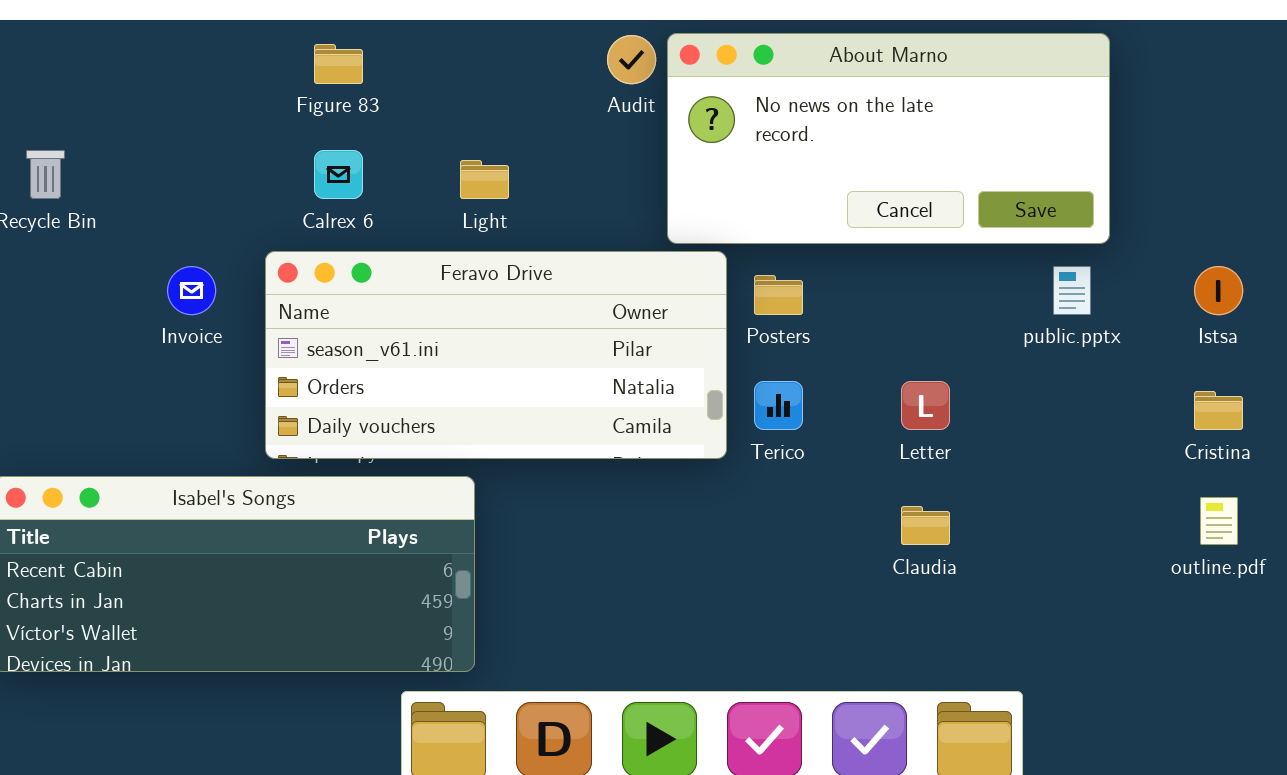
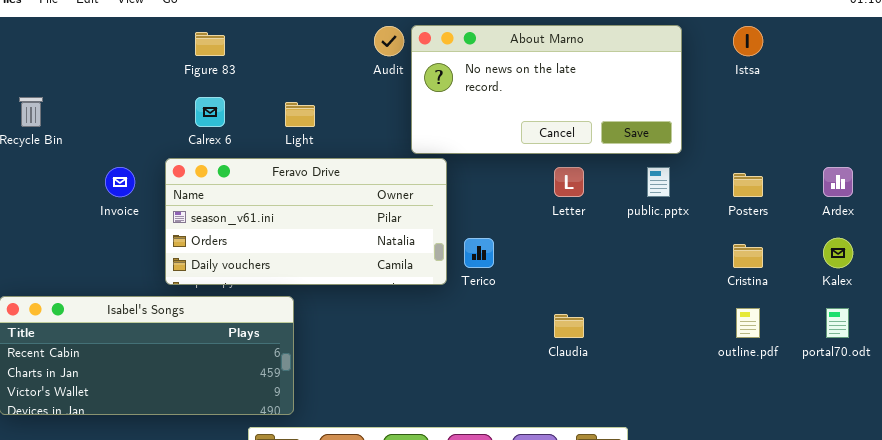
Istsa: [1194,266,1243,315] -> [733,26,763,56], moved
Posters: [754,275,803,315] -> [733,173,763,197], moved
Letter: [901,381,950,430] -> [554,167,584,197], moved

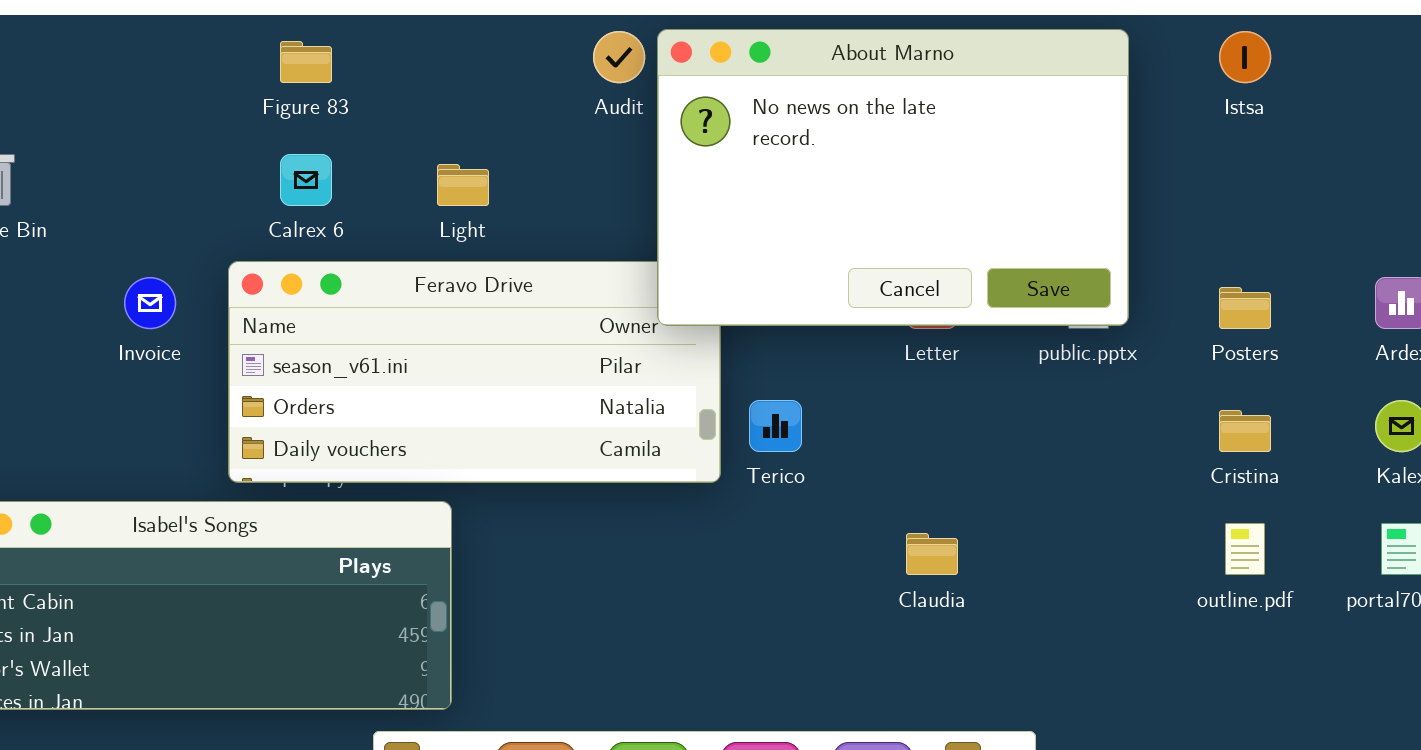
About Marno: [411,25,682,154] -> [657,29,1129,326], resized

